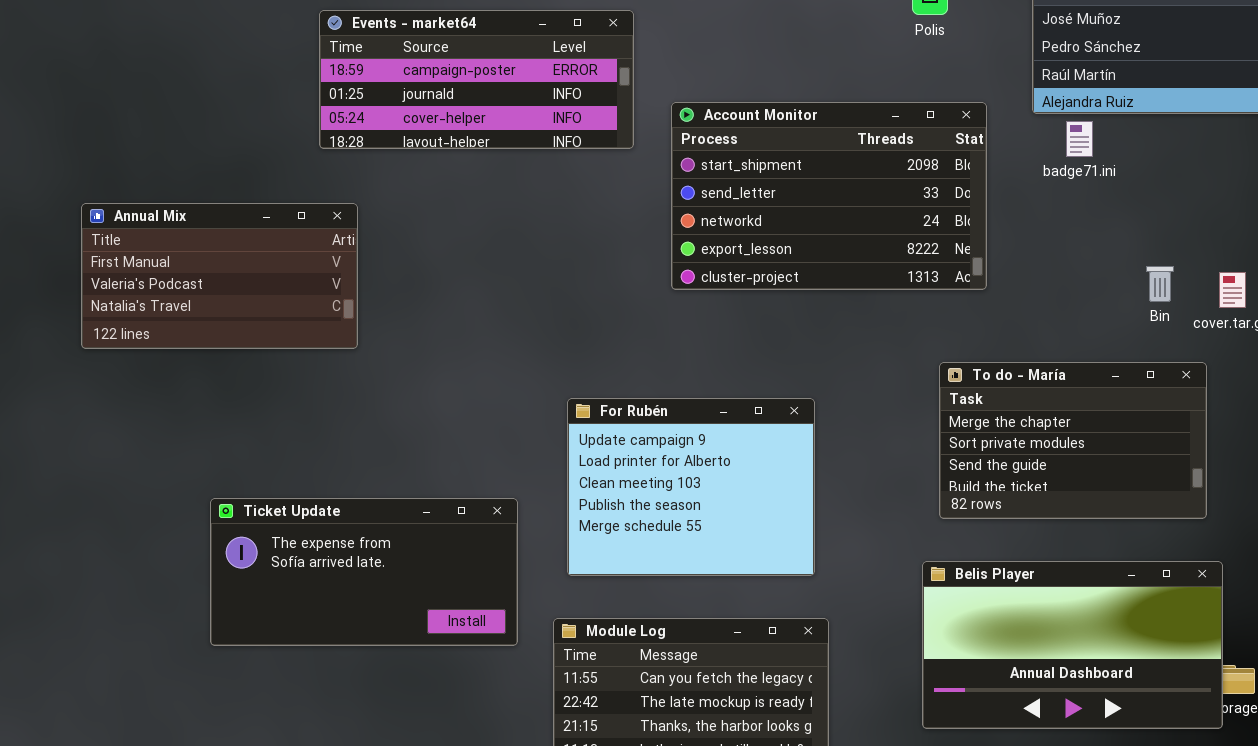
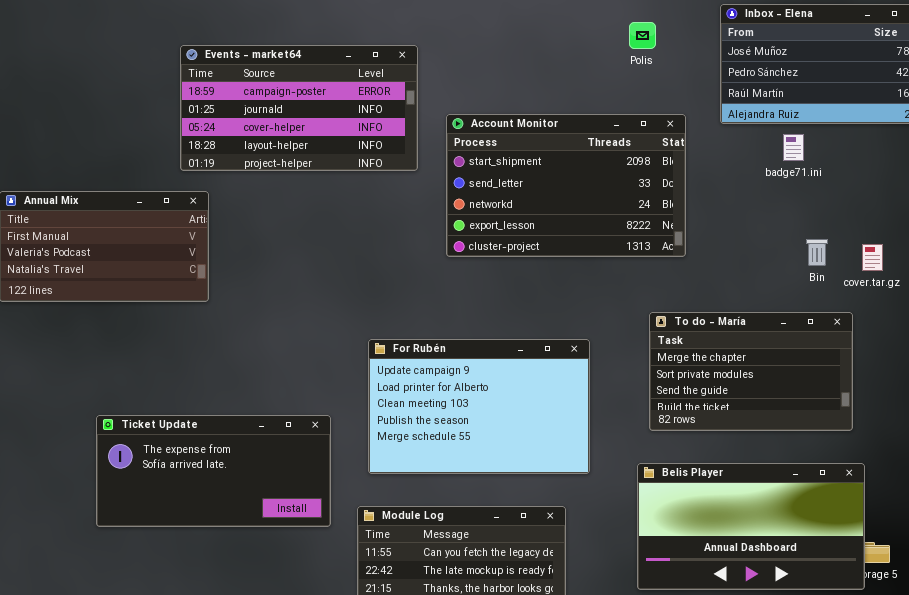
Events - market64: [319,10,634,149] -> [180,45,418,171], resized
badge71.ini: [1066,121,1093,157] -> [783,134,804,161], moved
For Rubén: [567,398,815,576] -> [368,339,590,474], resized

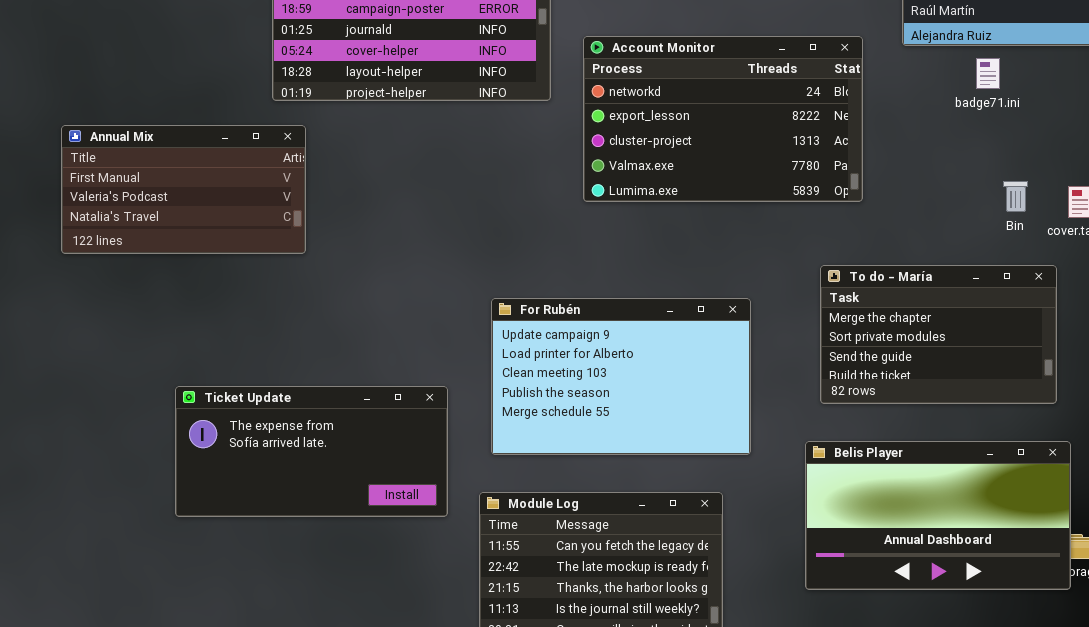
Account Monitor: [446,114,686,257] -> [583,36,863,202], scrolled down 2 rows

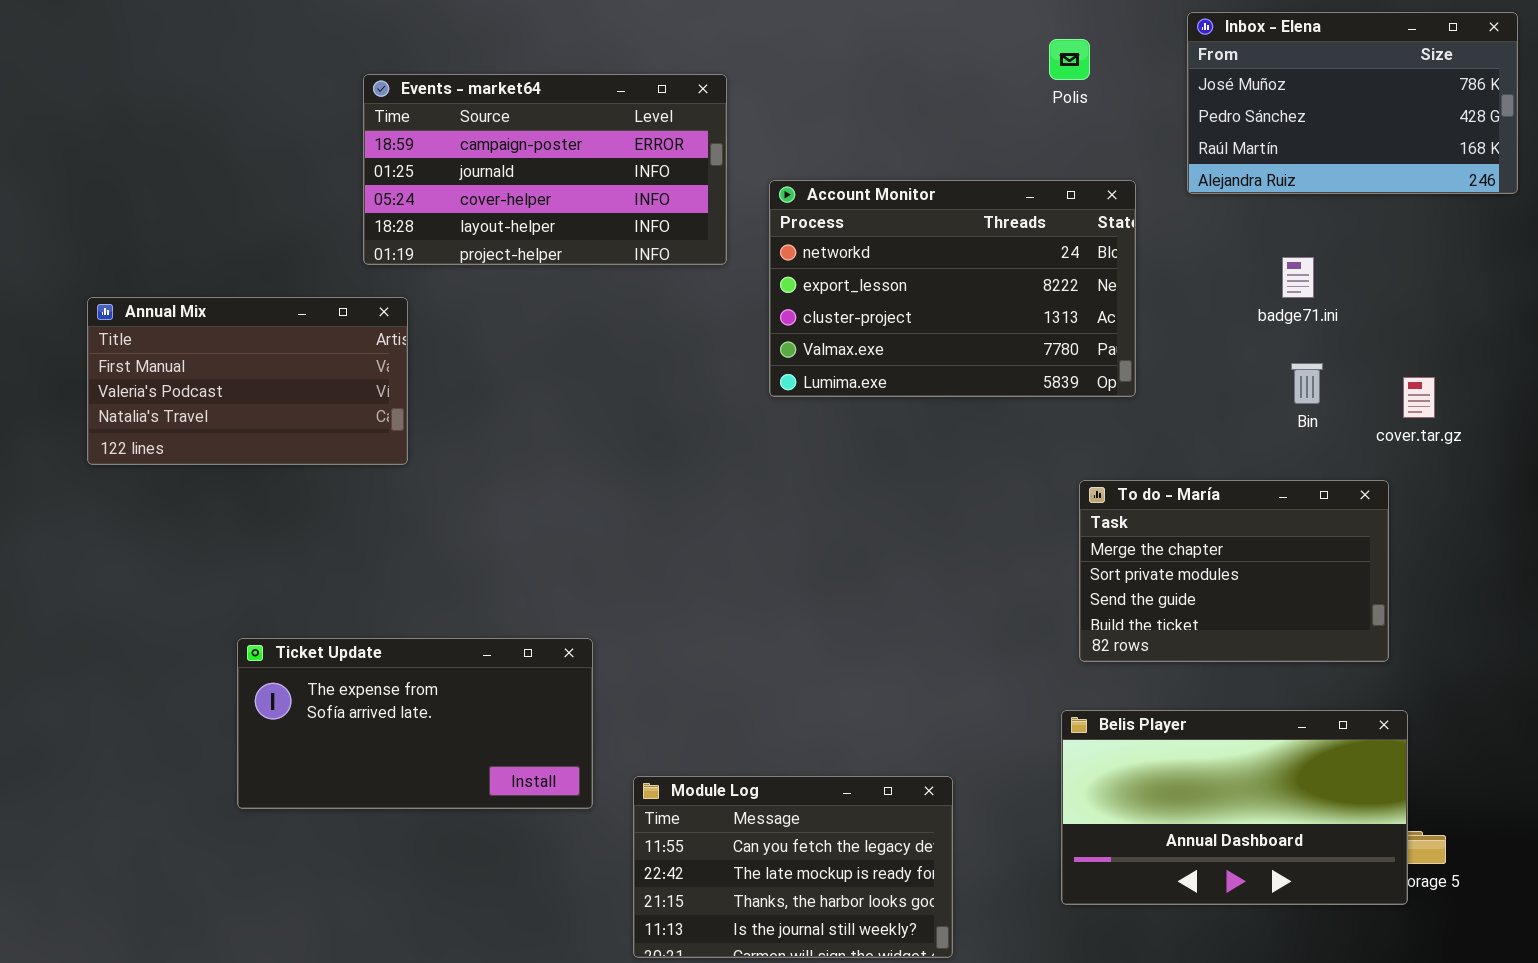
badge71.ini: [976,58,1000,89] -> [1282,257,1314,298], moved
Bin: [1003,181,1028,212] -> [1291,363,1323,404], moved
For Rubén: [491,298,751,455] -> none, closed

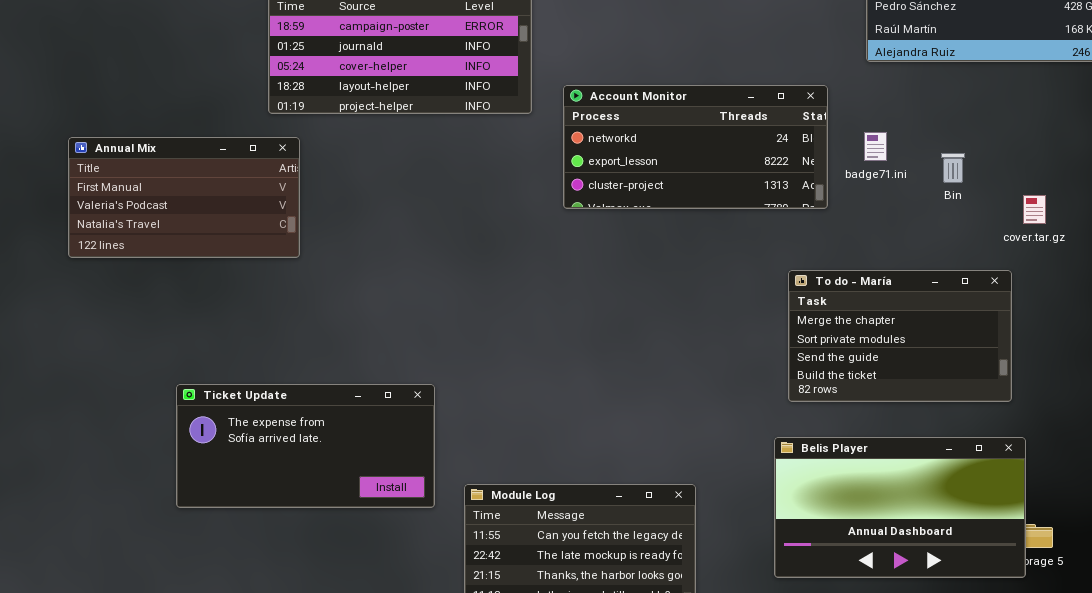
Account Monitor: [769,180,1136,397] -> [563,85,828,209], resized
badge71.ini: [1282,257,1314,298] -> [864,132,887,161], moved
Bin: [1291,363,1323,404] -> [941,153,965,183], moved

